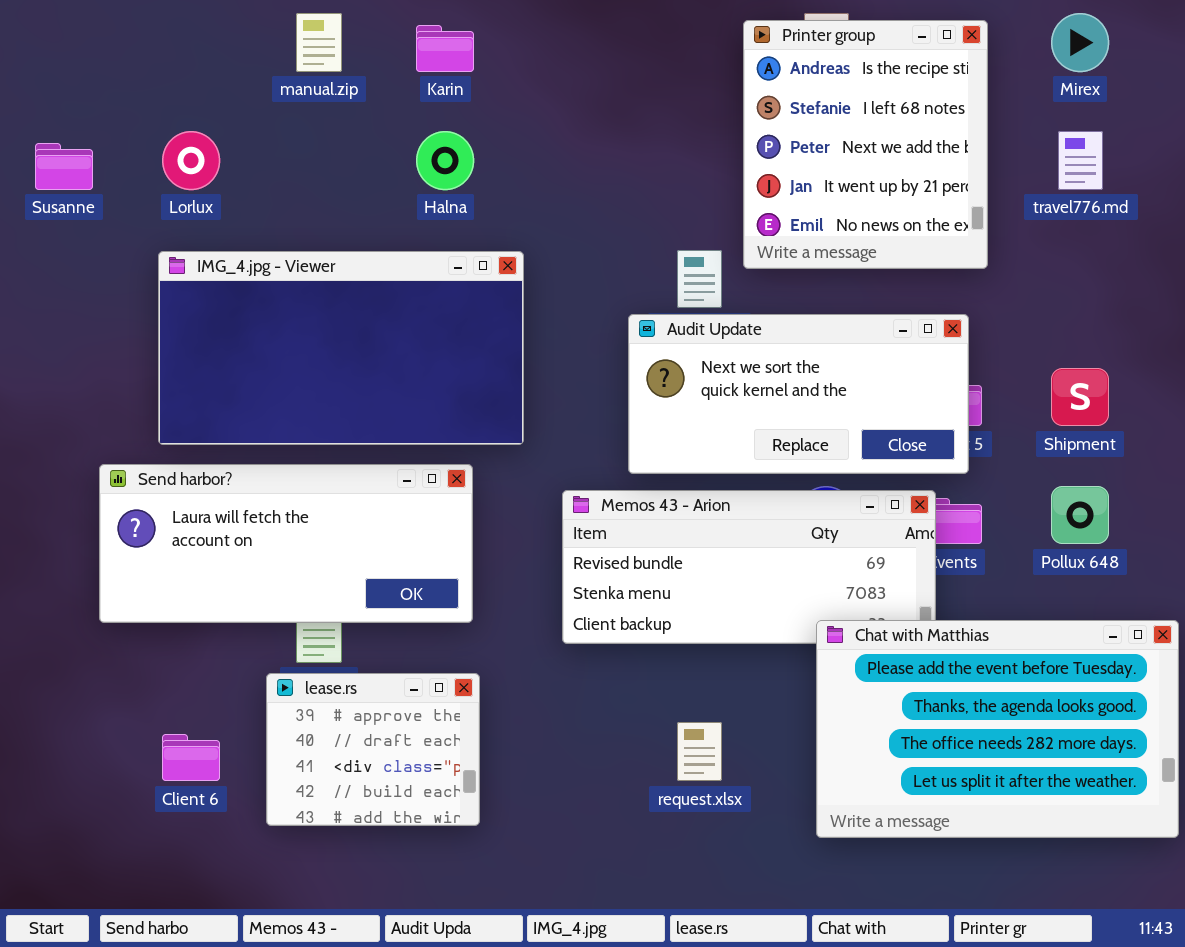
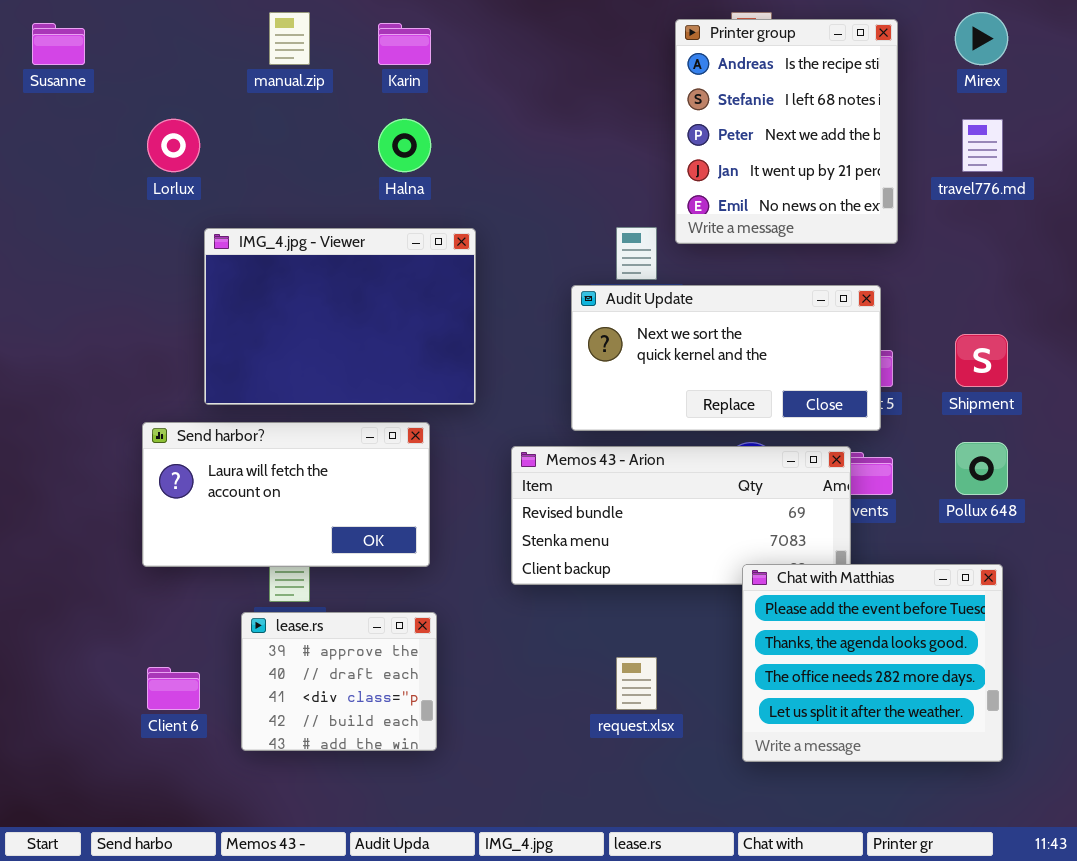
Susanne: [35,143,93,190] -> [32,23,85,65], moved
IMG_4.jpg - Viewer: [158,251,524,445] -> [204,228,476,405], resized
Send harbor?: [99,464,473,623] -> [142,422,430,567], resized
Chat with Matthias: [816,620,1179,838] -> [742,564,1003,762], resized

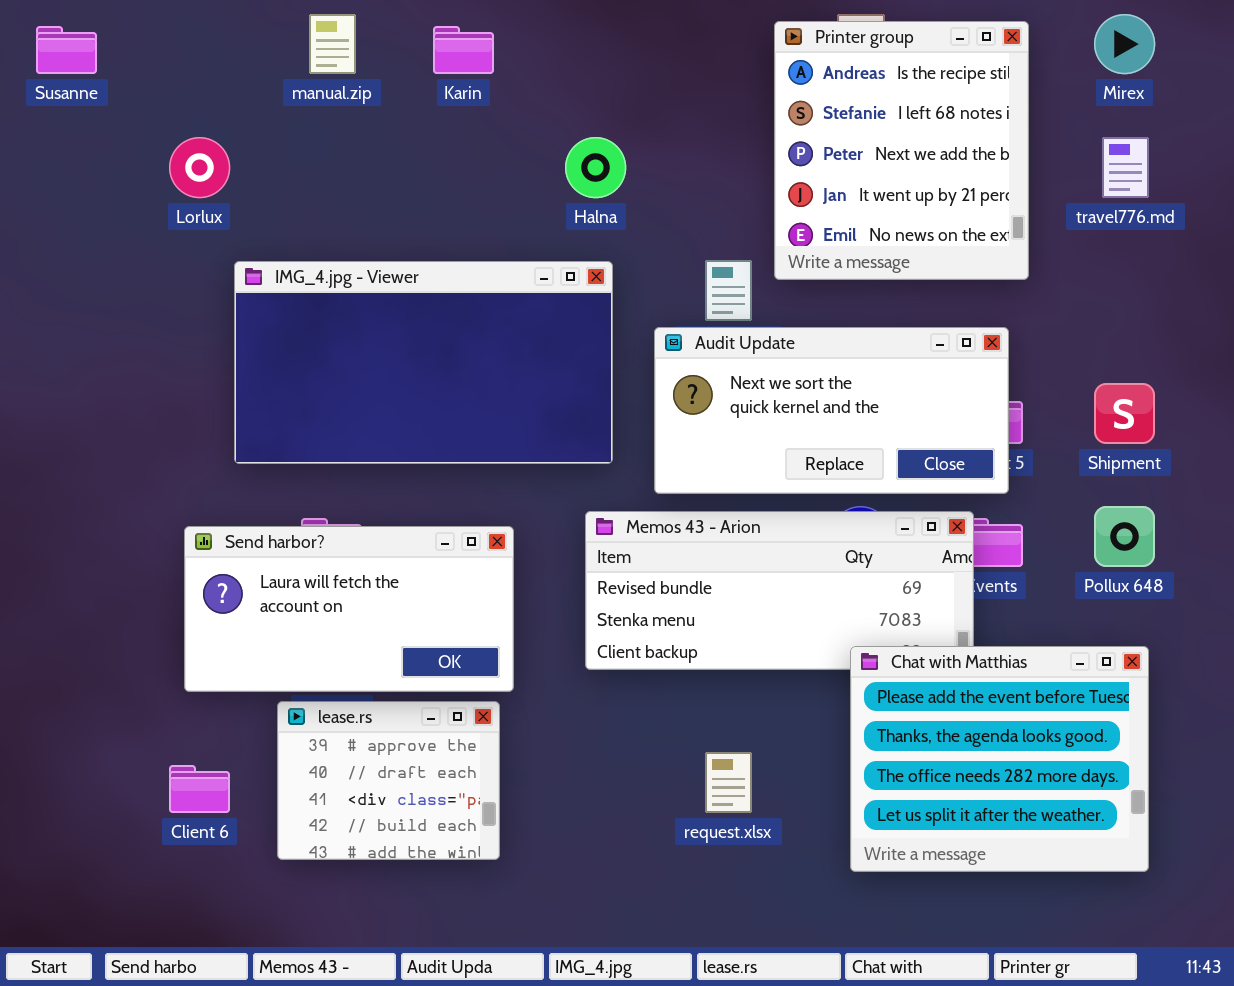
Halna: [378,119,431,172] -> [565,137,626,198], moved
IMG_4.jpg - Viewer: [204,228,476,405] -> [234,261,613,464], resized
Send harbor?: [142,422,430,567] -> [184,526,514,692], moved

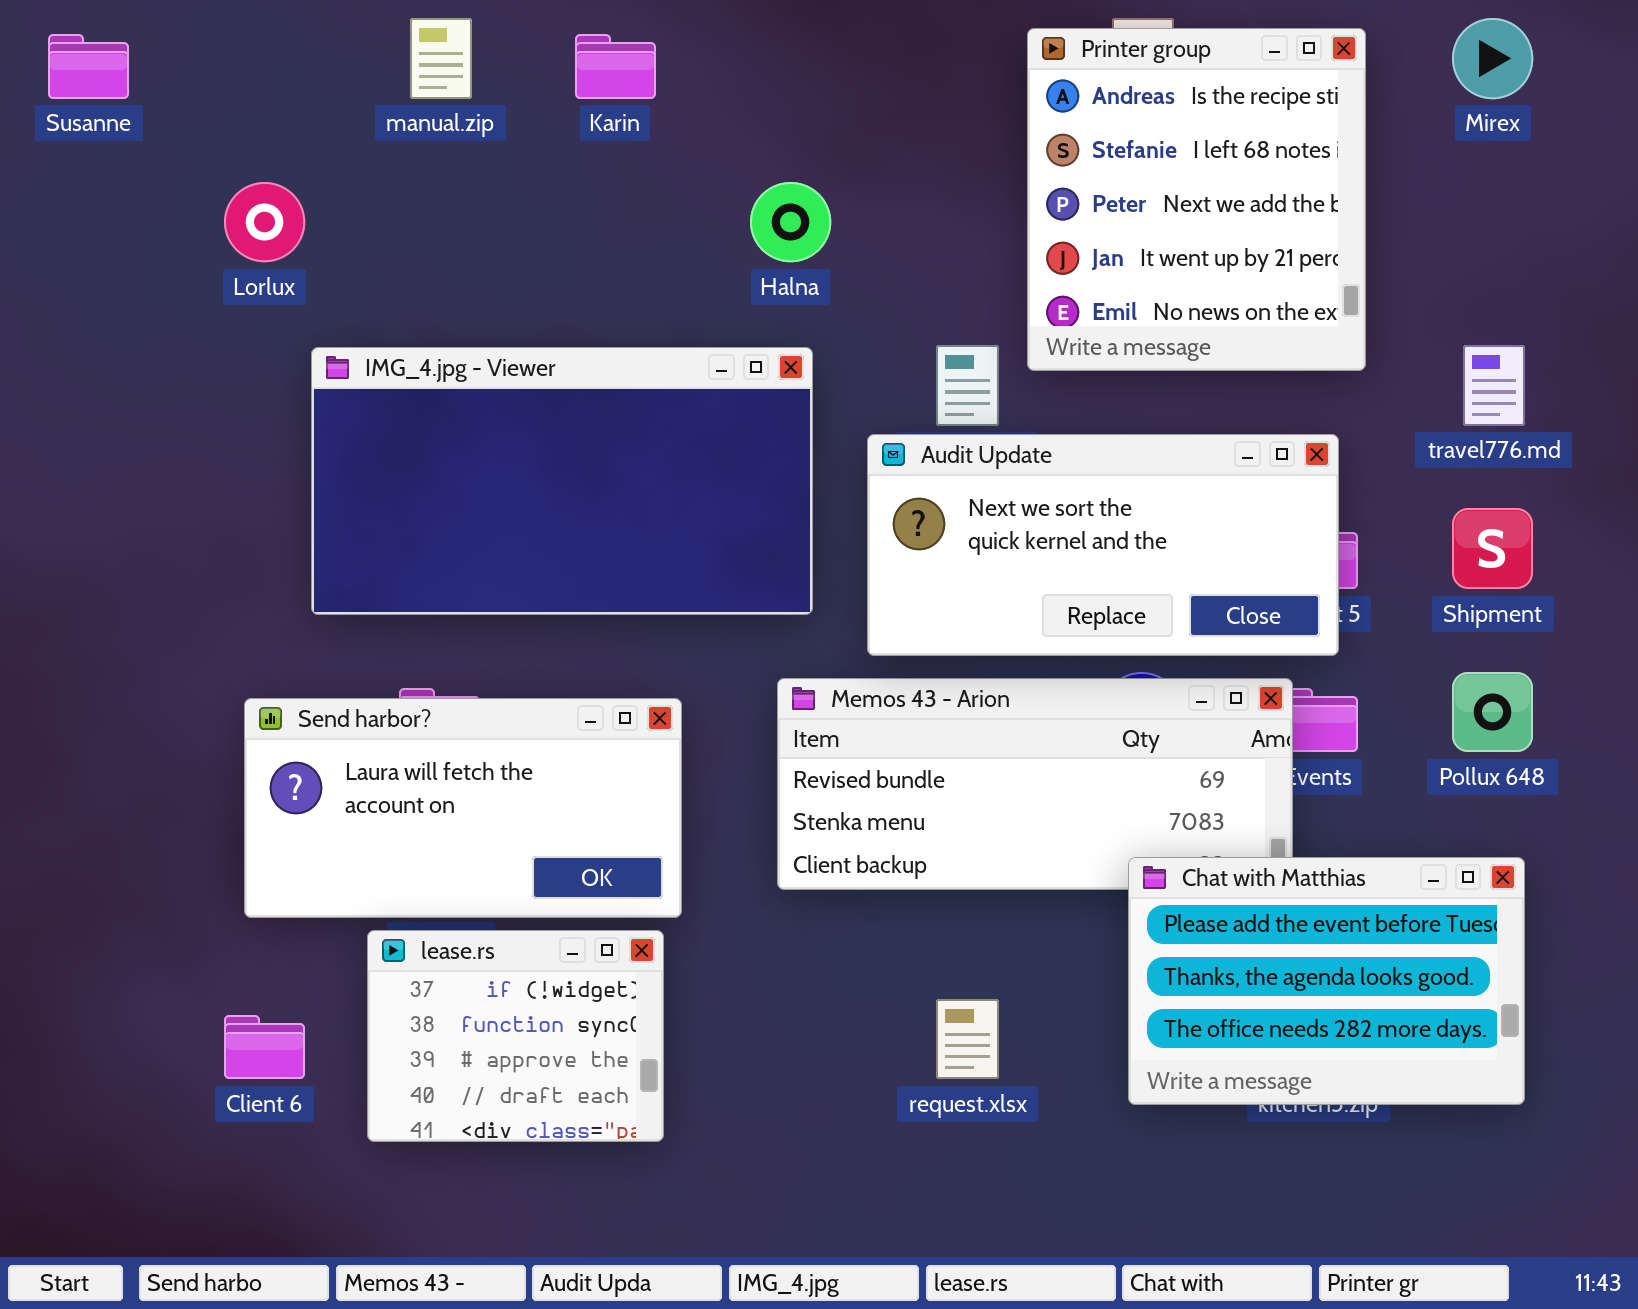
travel776.md: [1102,137,1149,198] -> [1463,345,1525,426], moved
Chat with Matthias: [850,646,1149,872] -> [1128,857,1525,1105], resized
lease.rs: [277,701,500,860] -> [367,930,664,1142], scrolled up 2 rows

